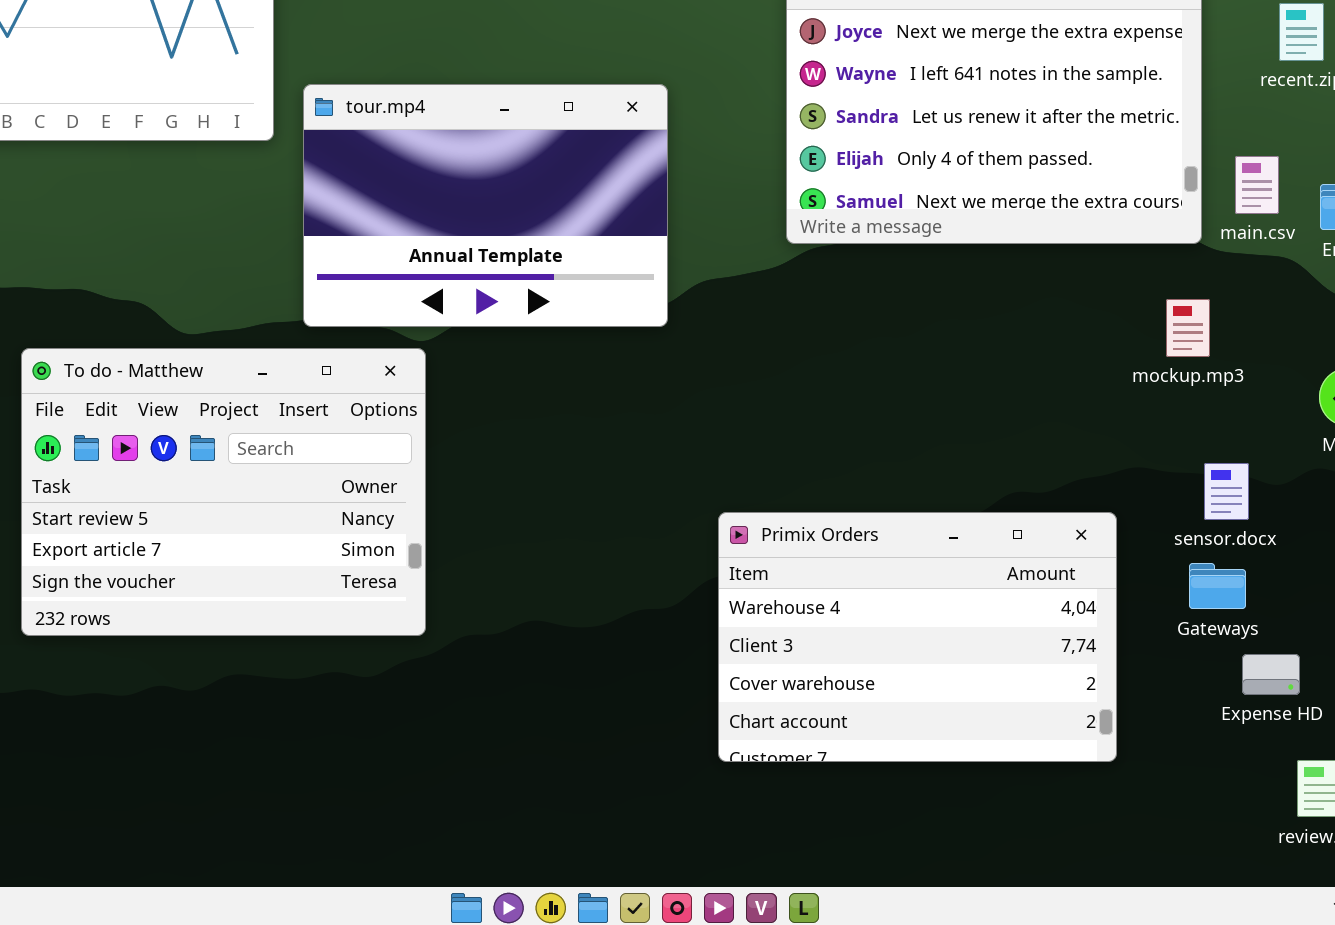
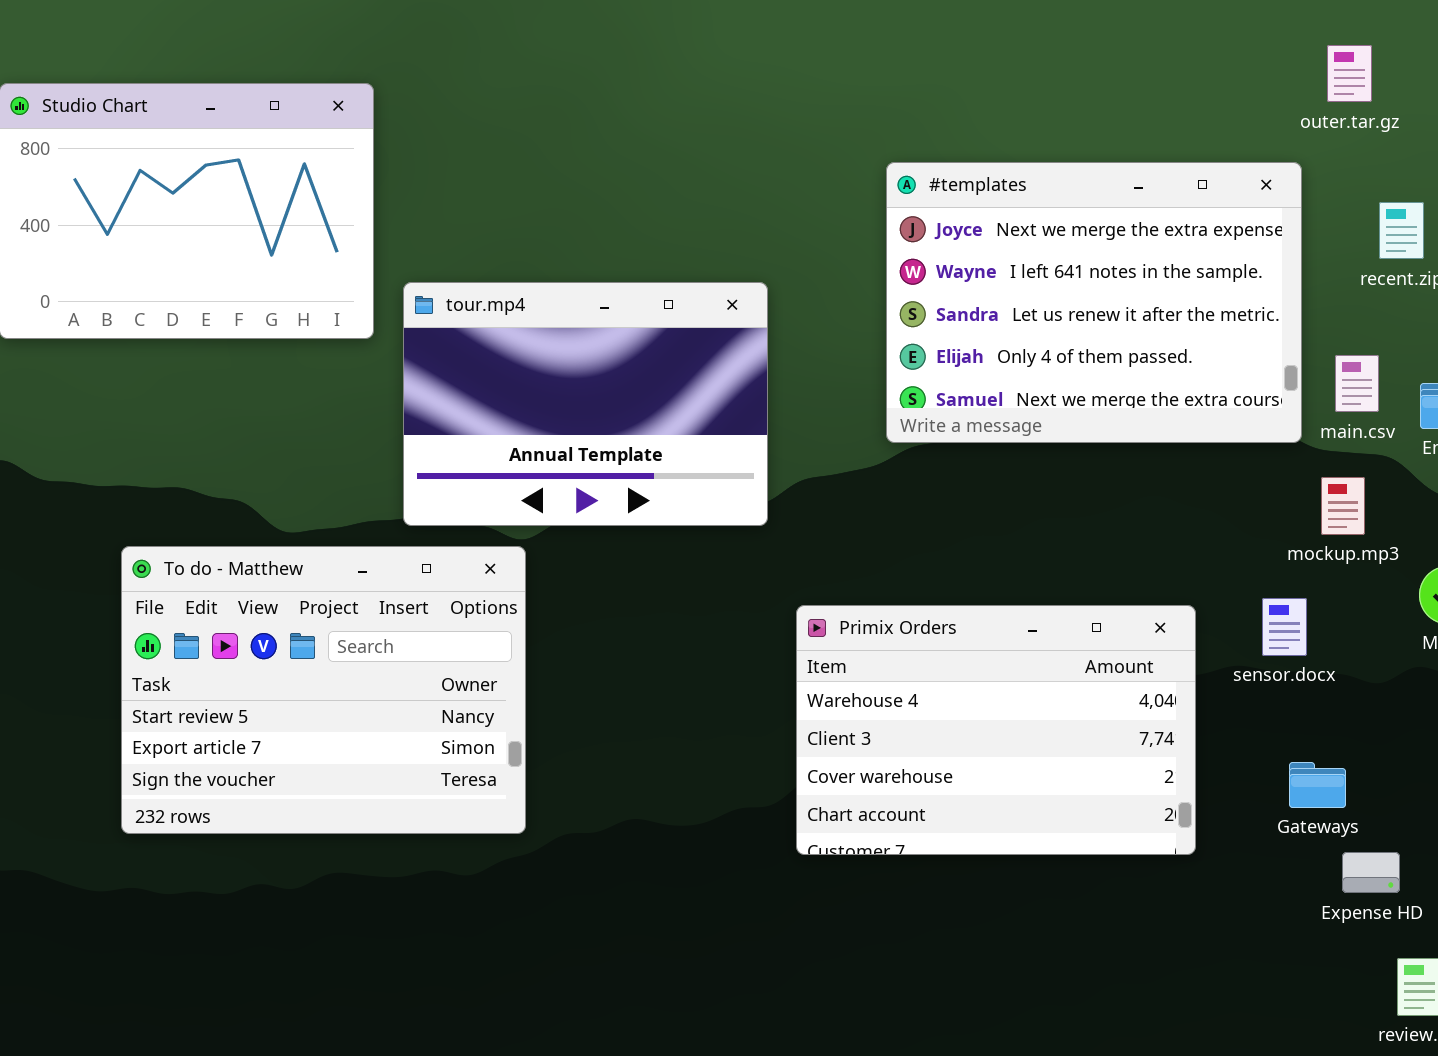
mockup.mp3: [1166,299,1210,357] -> [1321,477,1365,535], moved
sensor.docx: [1204,463,1249,520] -> [1262,598,1307,656], moved
Primix Orders: [718,512,1117,762] -> [796,605,1196,855], moved

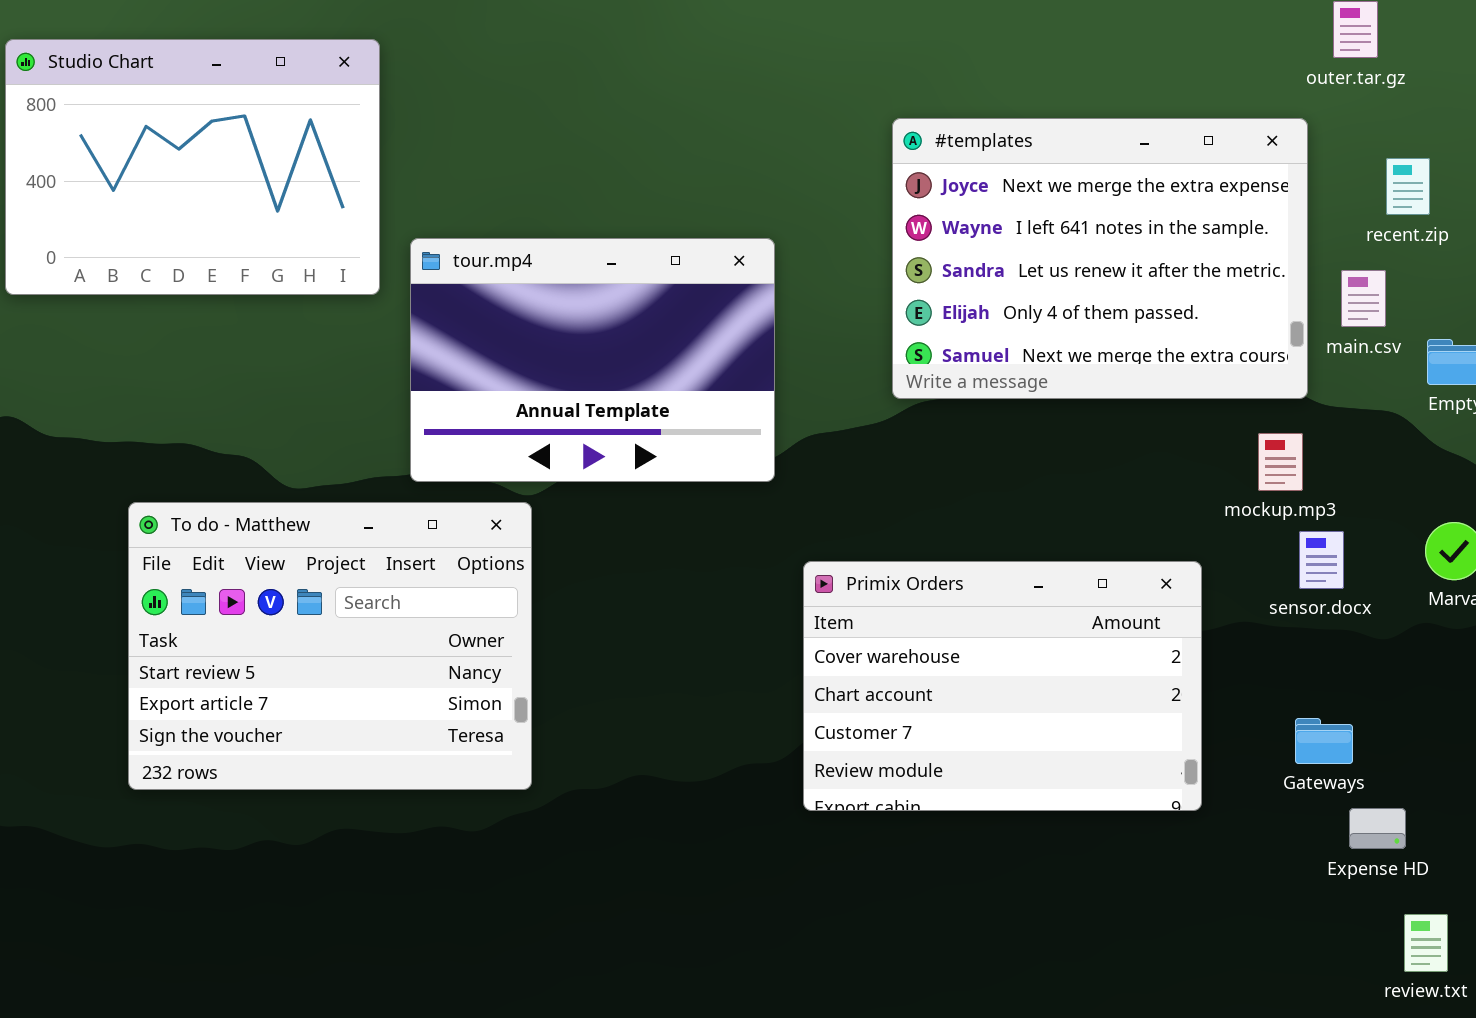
main.csv: [1335,355,1379,412] -> [1341,270,1386,327], moved
mockup.mp3: [1321,477,1365,535] -> [1258,433,1303,491], moved
sensor.docx: [1262,598,1307,656] -> [1299,531,1344,589], moved
Primix Orders: [796,605,1196,855] -> [803,561,1202,811], scrolled down 2 rows

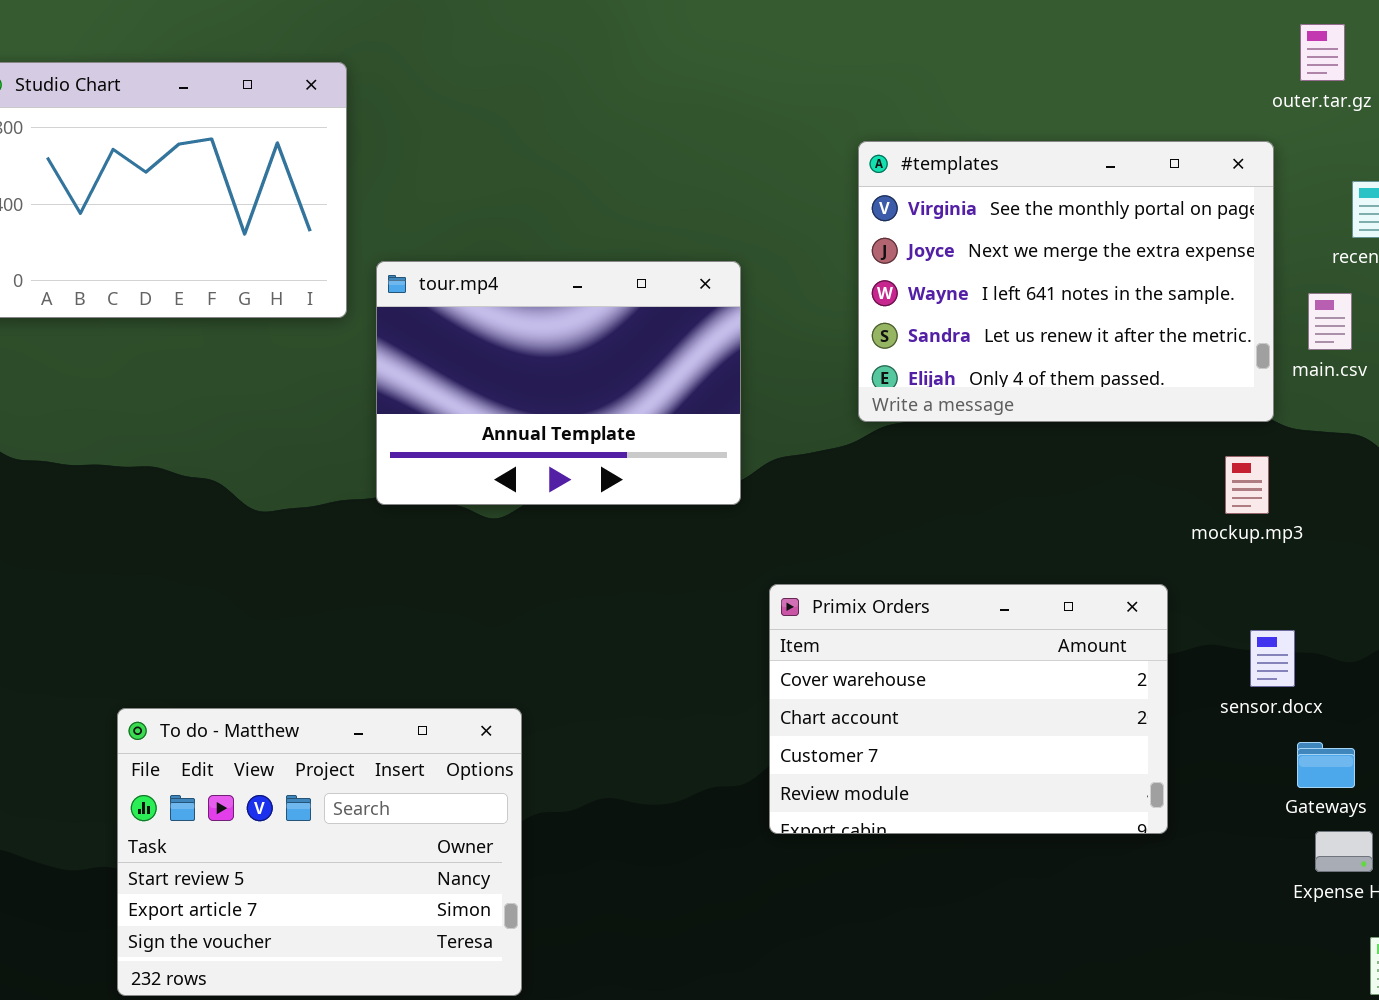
#templates: [892,118,1308,399] -> [858,141,1274,422], scrolled up 1 row
To do - Matthew: [128,502,532,790] -> [117,708,522,996], moved
sensor.docx: [1299,531,1344,589] -> [1250,630,1295,687], moved
Gateways: [1295,718,1353,764] -> [1297,742,1355,788], moved

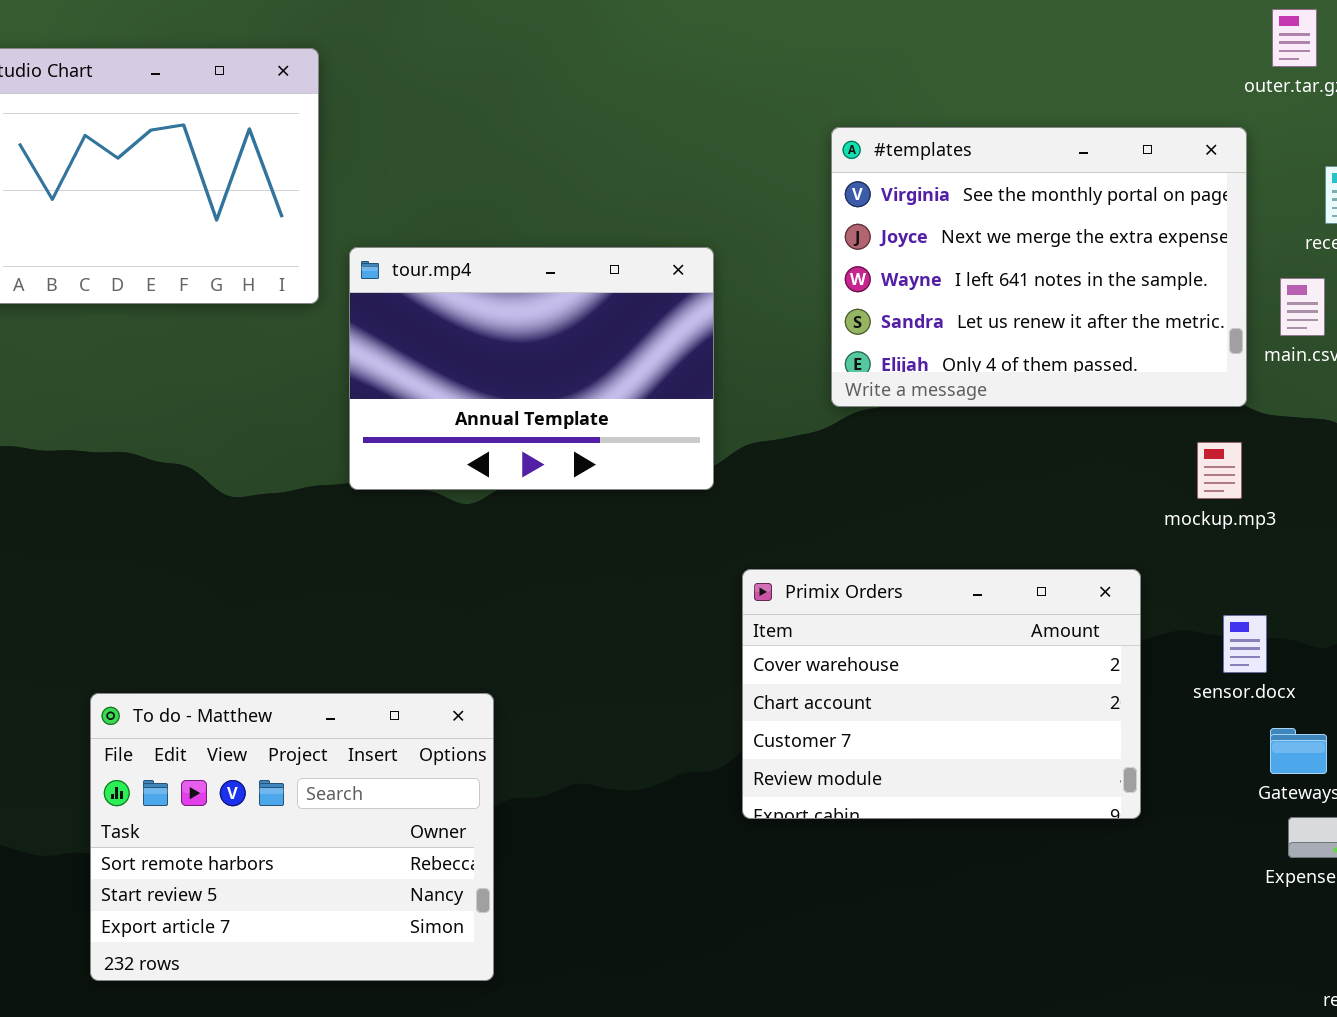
To do - Matthew: [117,708,522,996] -> [90,693,494,981], scrolled up 1 row

